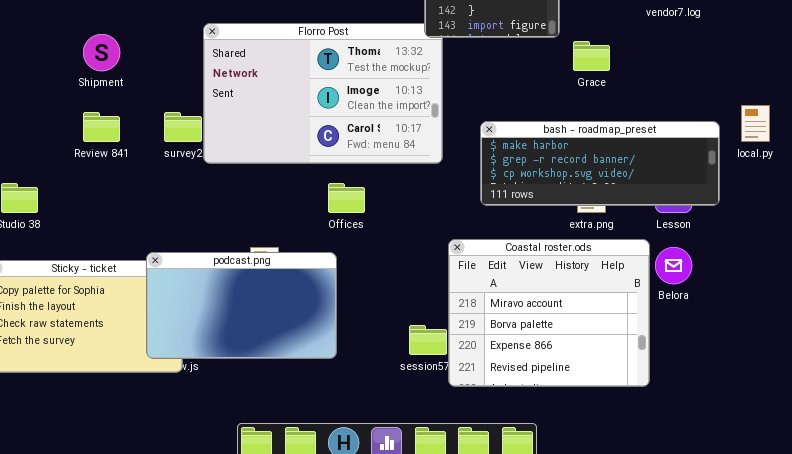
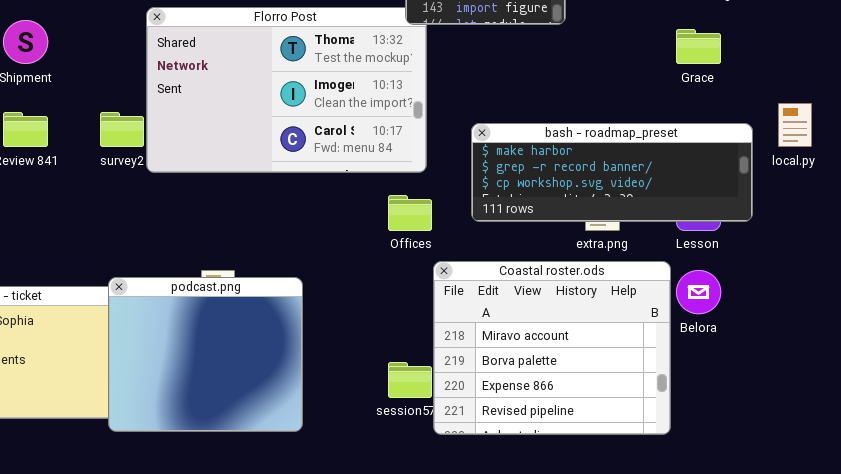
Grace: [573,41,610,71] -> [676,29,721,64], moved
Offices: [328,183,365,213] -> [388,195,432,231], moved
podcast.png: [146,252,337,359] -> [108,277,303,432], resized

